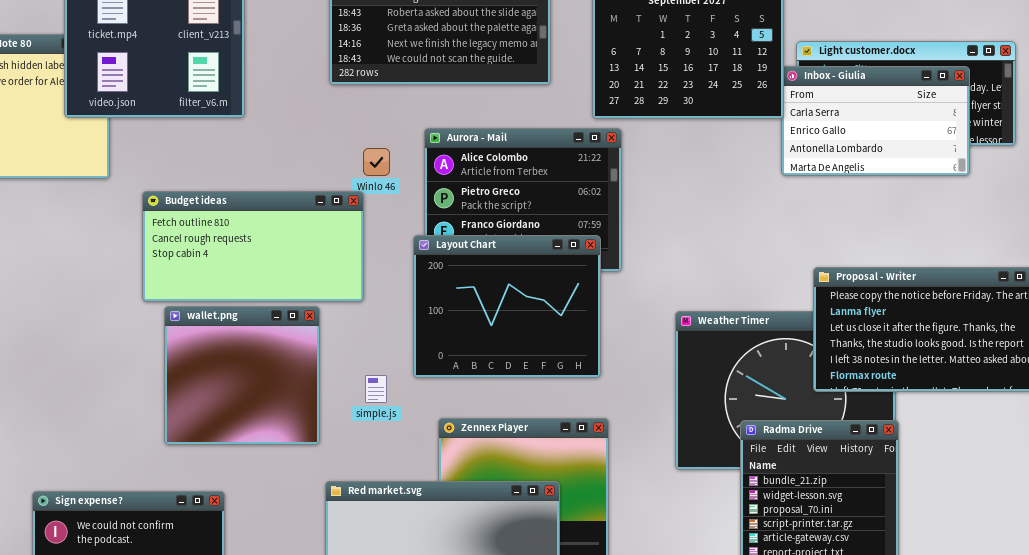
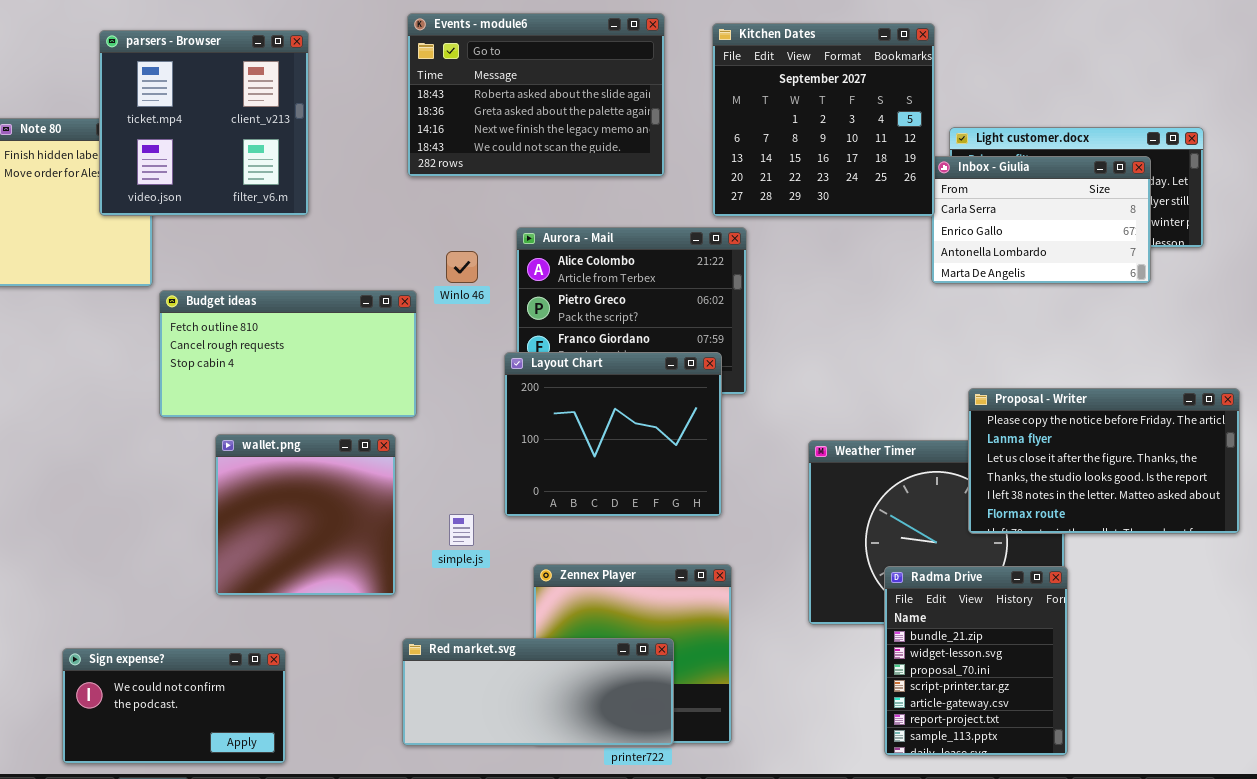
Budget ideas: [142,191,364,302] -> [159,290,417,418], moved

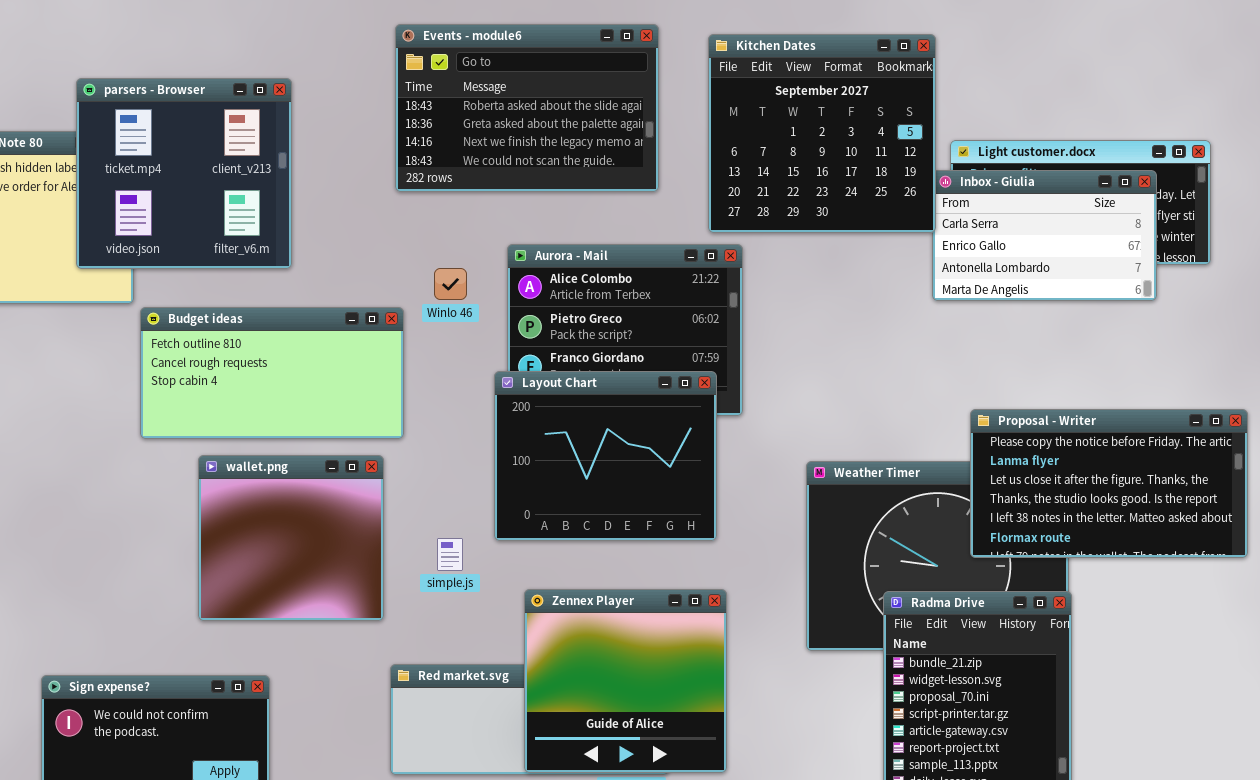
parsers - Browser: [99,30,309,216] -> [76,78,292,269], moved
Zennex Player: [533,564,732,744] -> [524,589,727,773], raised

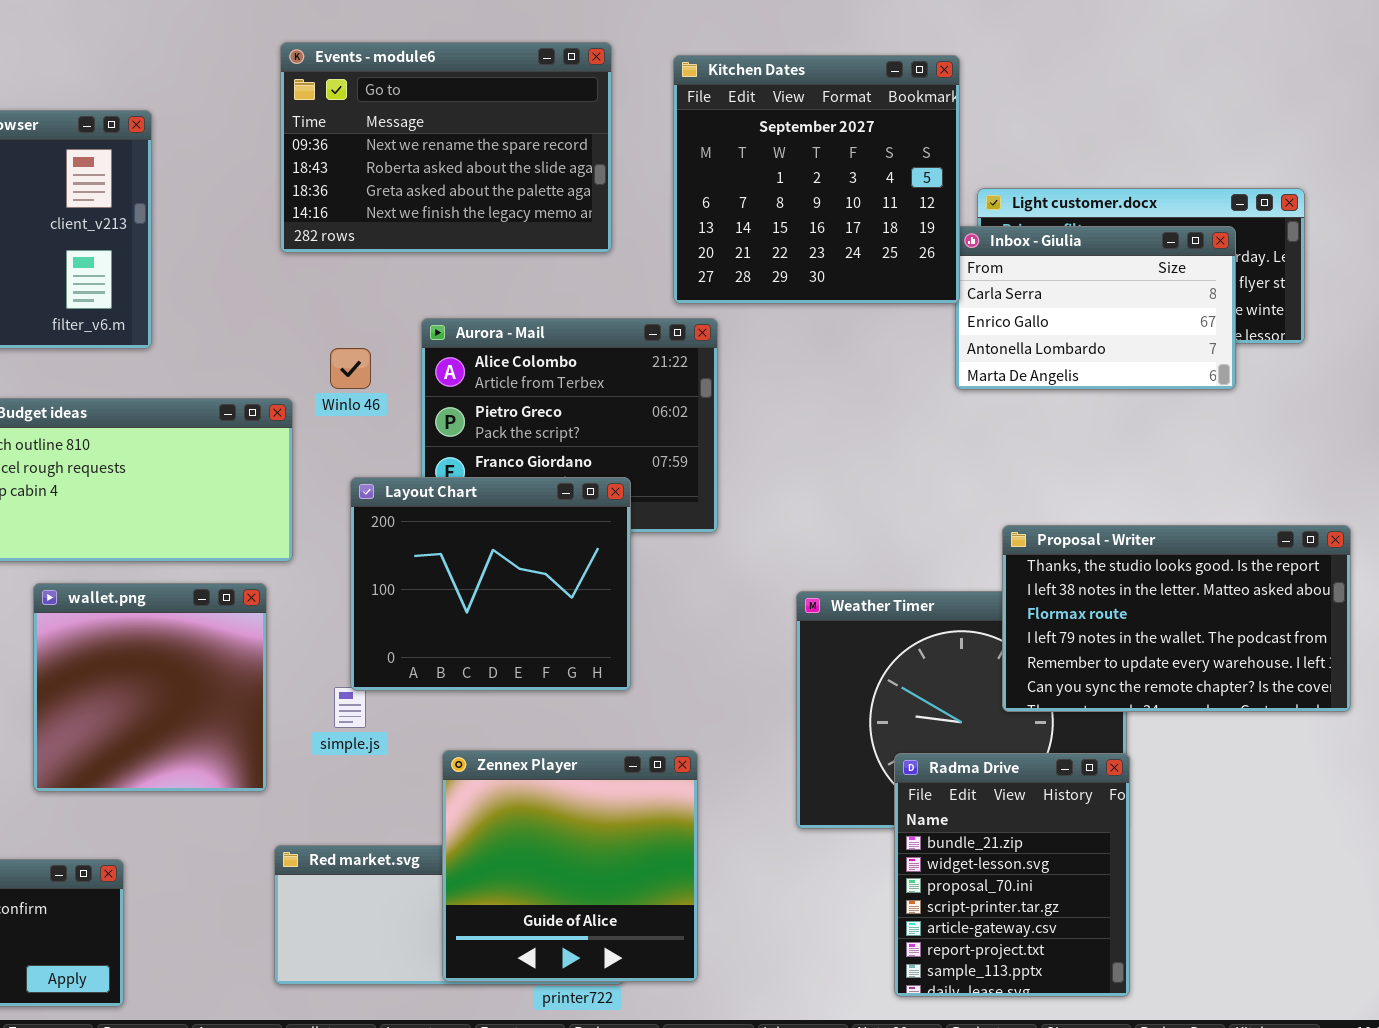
Events - module6: [395,24,659,192] -> [280,42,612,253], scrolled up 1 row
Layout Chart: [494,371,717,541] -> [350,477,631,691], moved
Proposal - Writer: [970,409,1248,558] -> [1002,525,1351,712], scrolled down 3 rows

